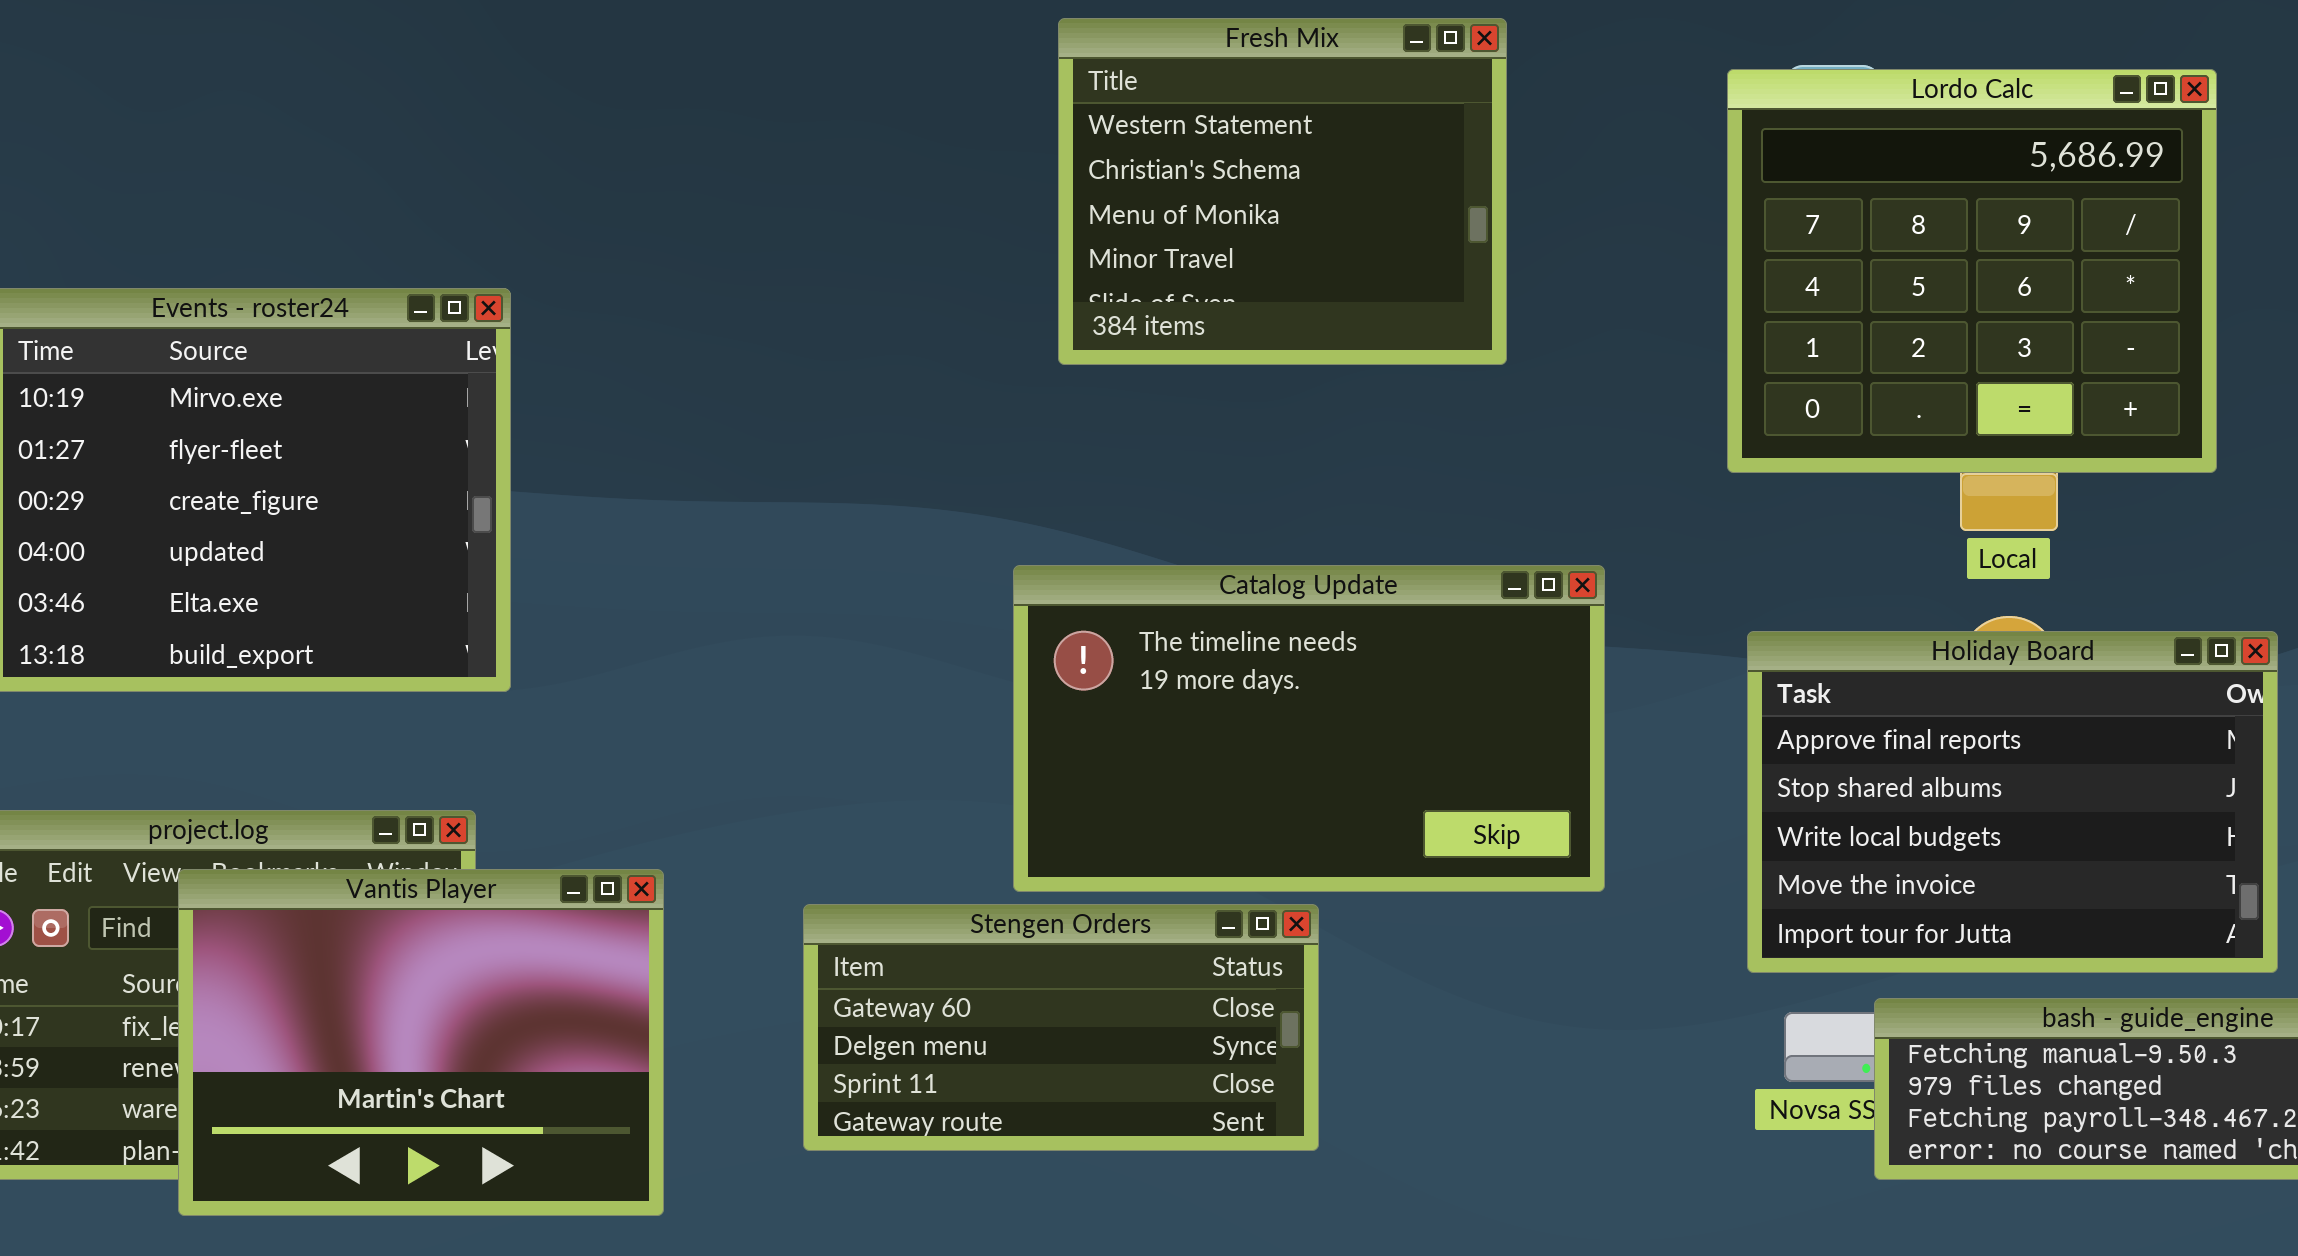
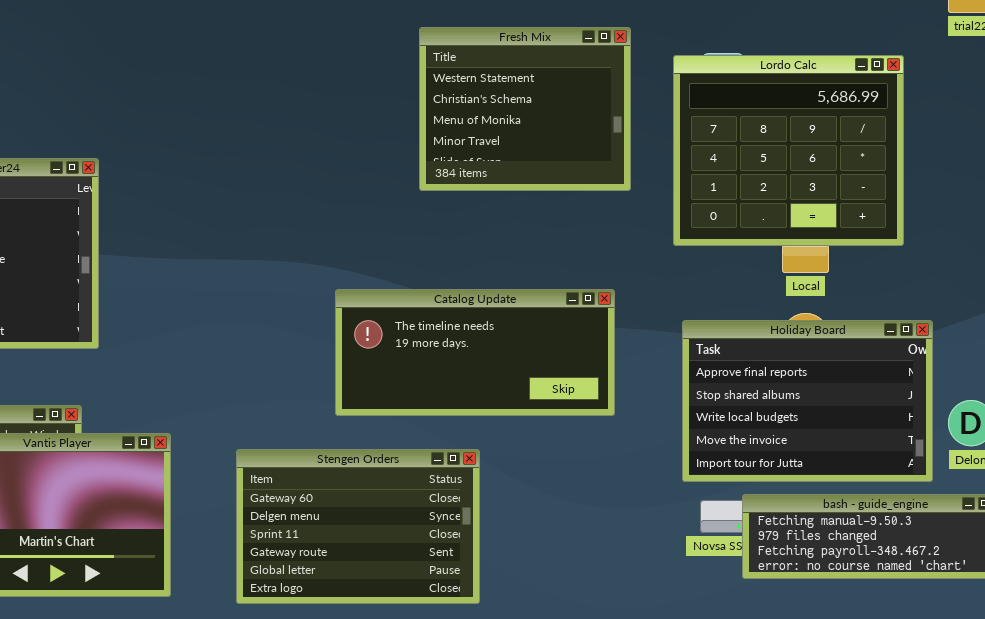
Fresh Mix: [1058,18,1507,365] -> [419,27,631,191], moved
Catalog Update: [1013,565,1605,892] -> [335,289,615,416], resized
Stengen Orders: [803,904,1319,1151] -> [236,449,480,604], resized

